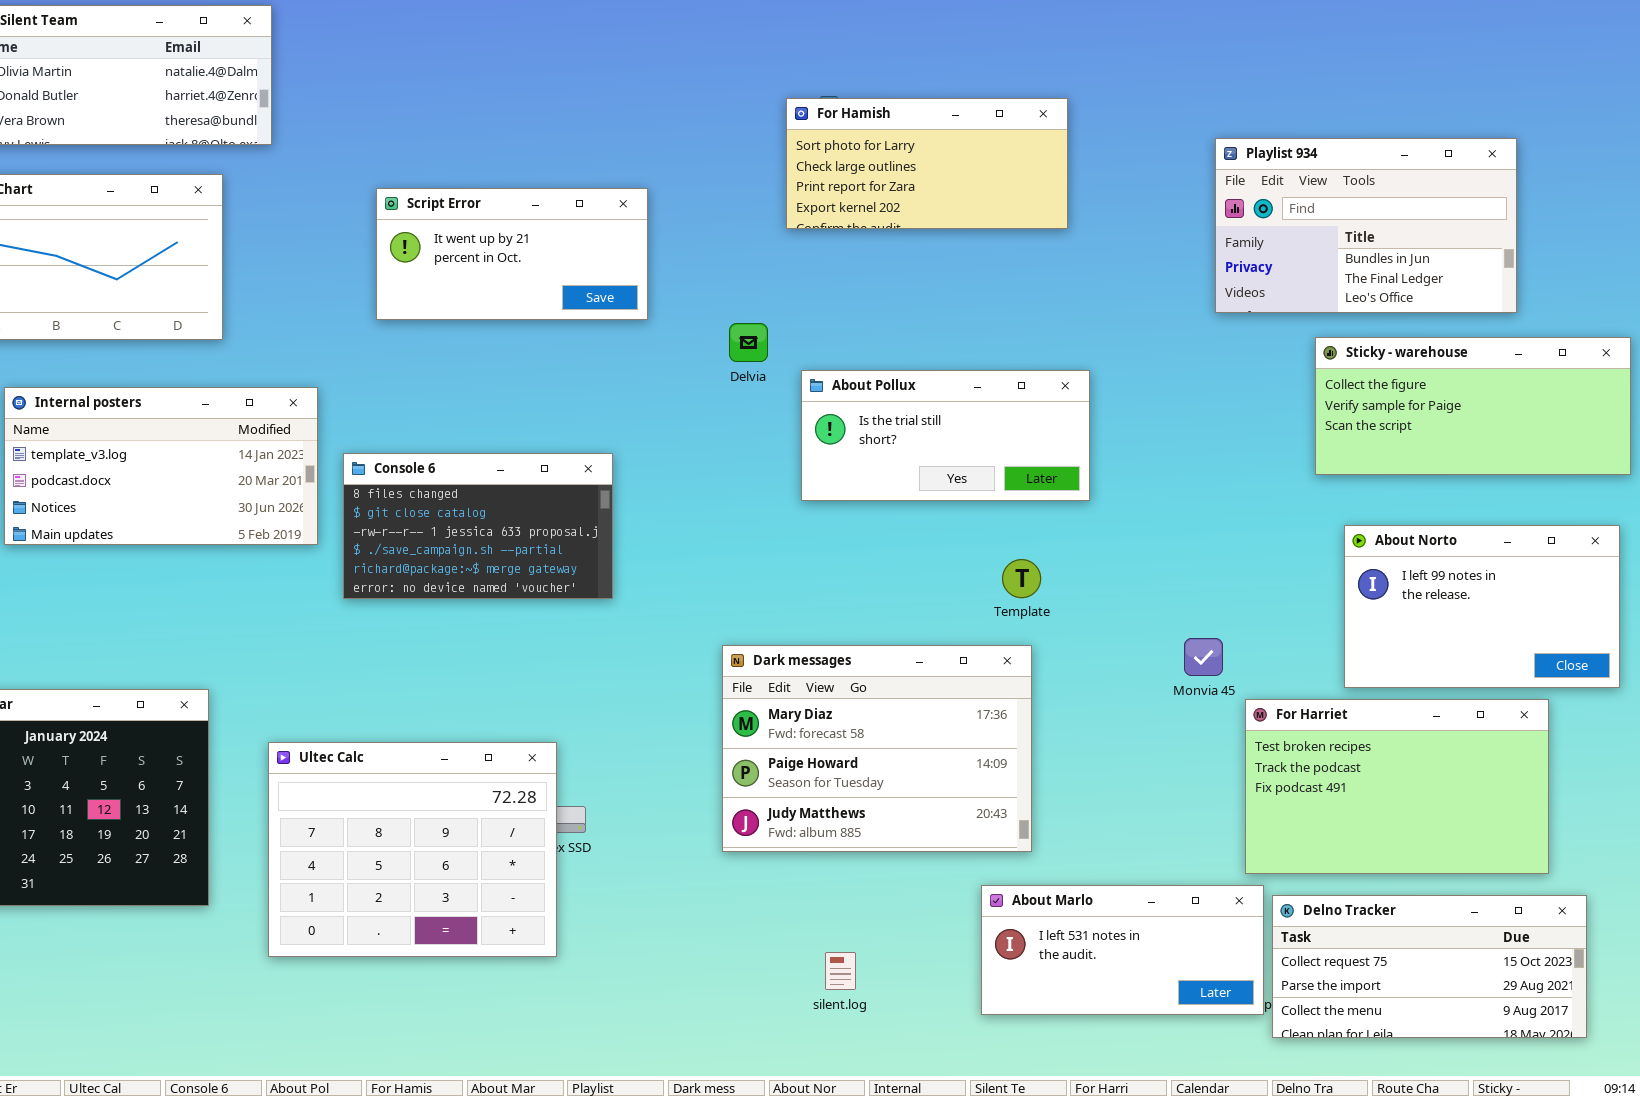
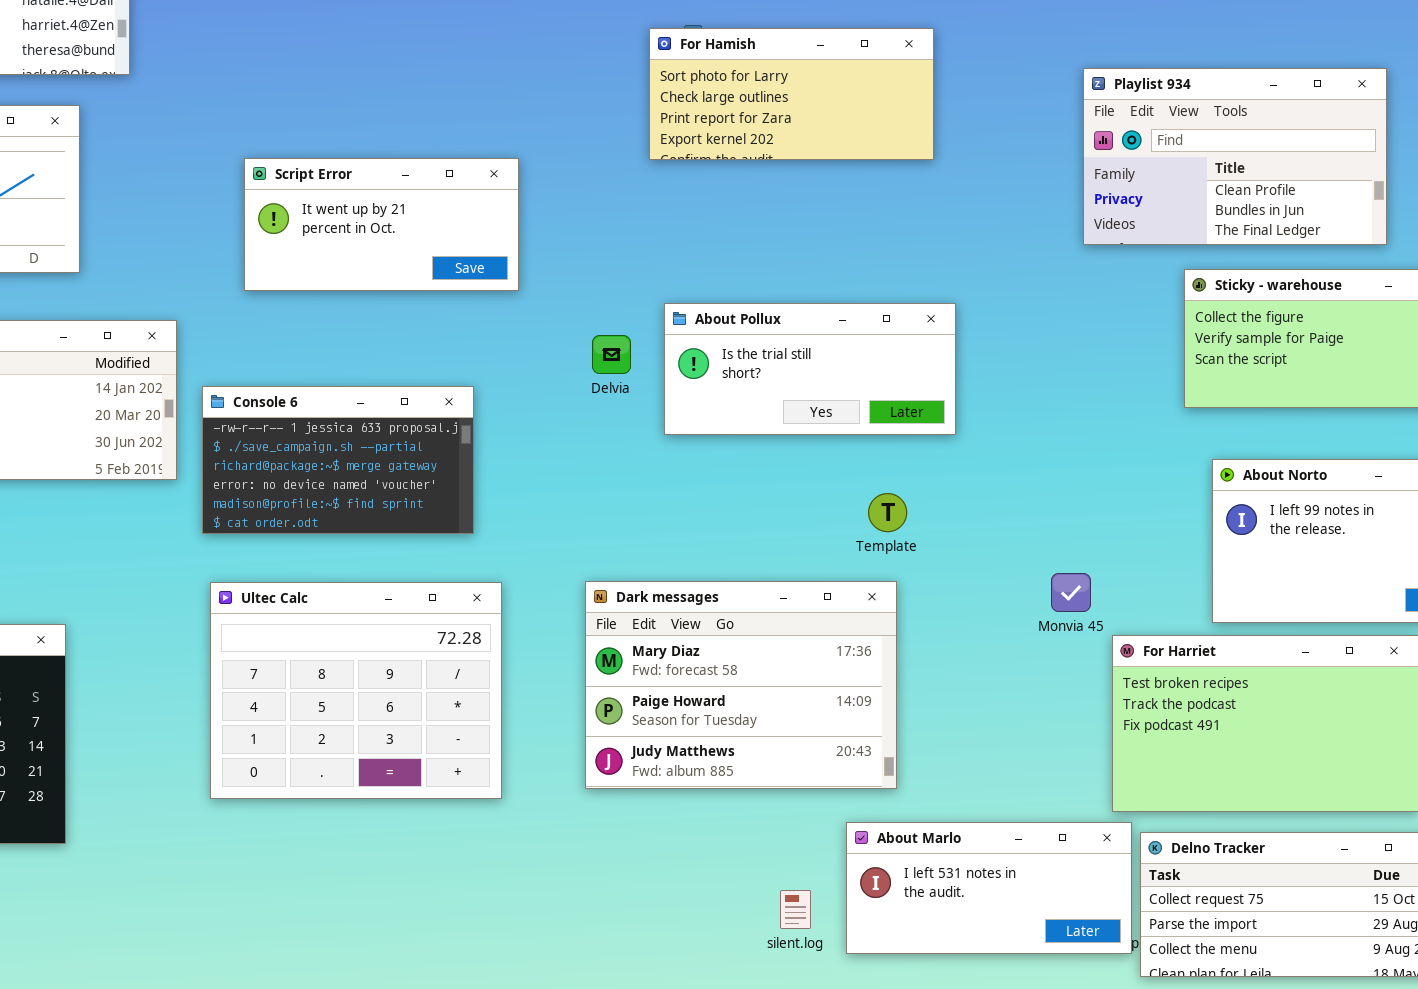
Playlist 934: [1215,138,1517,313] -> [1083,68,1387,245], scrolled up 1 row
Script Error: [376,188,648,320] -> [244,158,519,291], moved
Delvia: [729,323,768,362] -> [592,335,631,374], moved
Console 6: [343,453,613,599] -> [202,386,474,534], scrolled down 2 rows
Ultec Calc: [268,742,557,957] -> [210,582,502,799], moved
silent.log: [825,952,856,990] -> [780,890,811,929], moved

